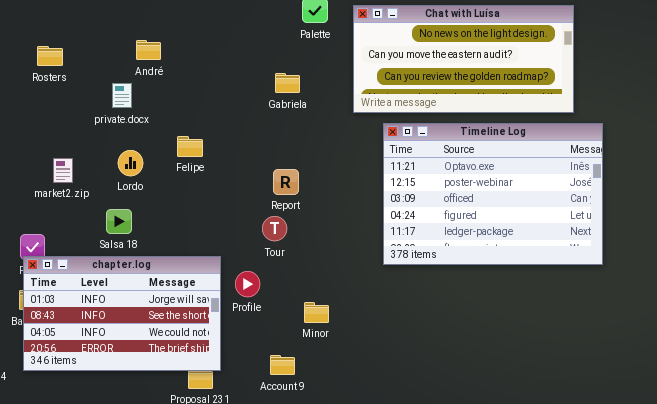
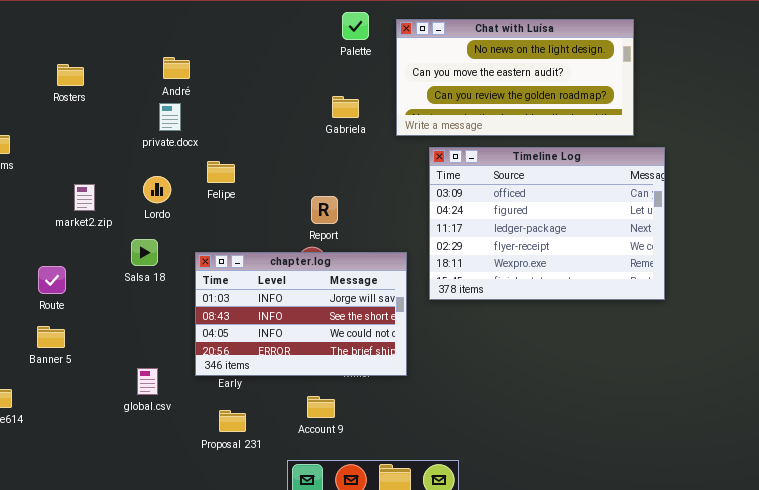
Gabriela: [275,73,300,93] -> [332,96,359,118], moved
private.docx: [112,83,132,108] -> [159,103,181,131], moved
Timeline Log: [383,123,603,265] -> [429,147,665,300], scrolled down 2 rows
chapter.log: [23,256,221,371] -> [195,252,407,376], moved

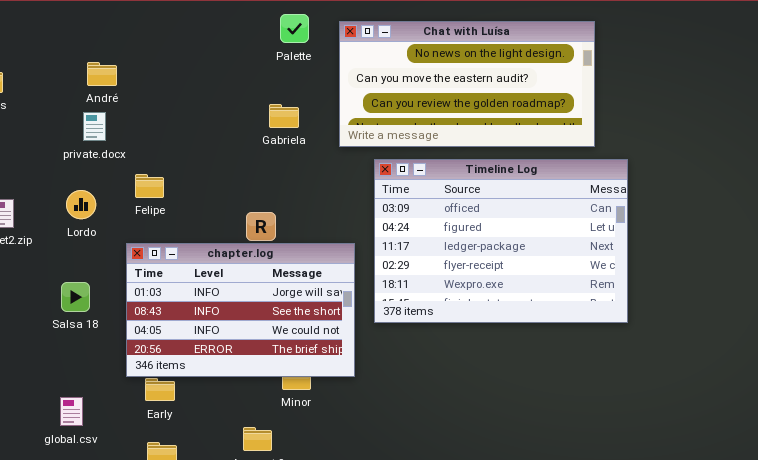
Salsa 18: [131,239,158,266] -> [61,282,90,312], moved
chapter.log: [195,252,407,376] -> [126,243,355,377], moved

